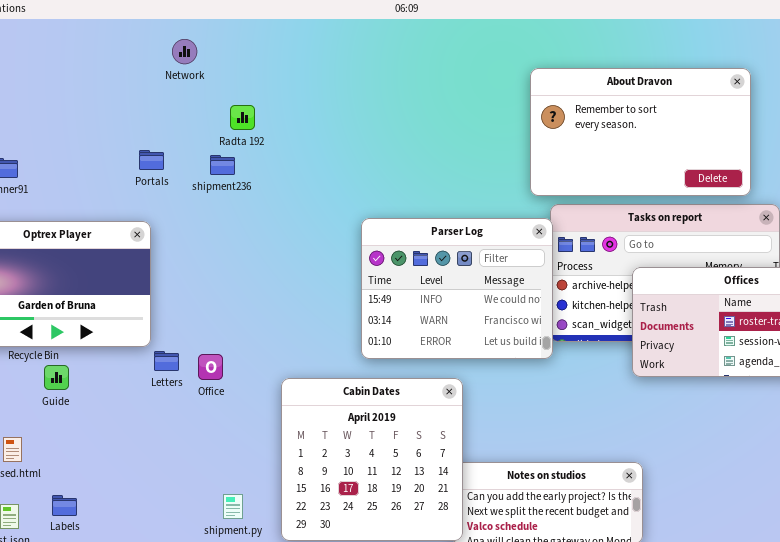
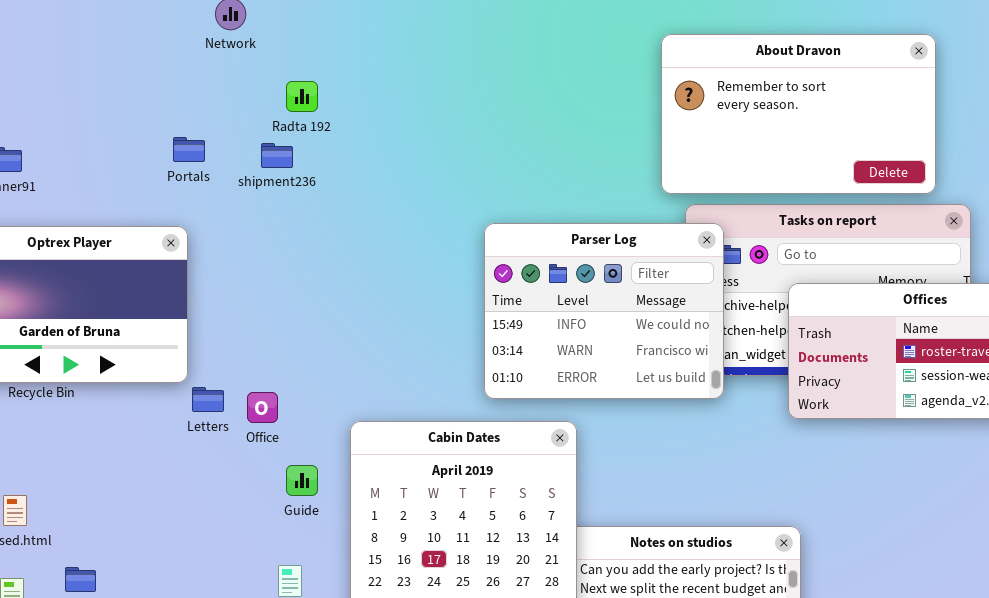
Parser Log: [361,218,553,359] -> [484,223,724,399], moved
Guide: [44,365,69,390] -> [286,465,318,496], moved

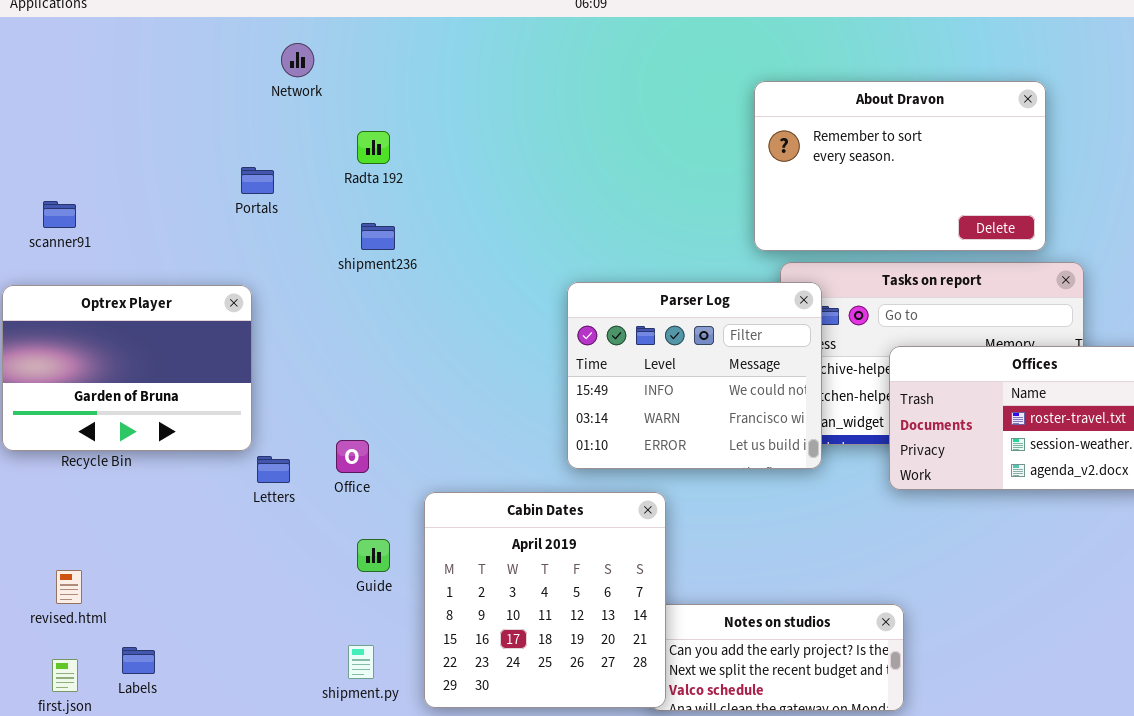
Portals: [173,137,205,162] -> [241,167,274,194], moved
shipment236: [261,143,293,168] -> [361,223,395,250], moved
Office: [247,392,278,423] -> [336,440,369,473], moved

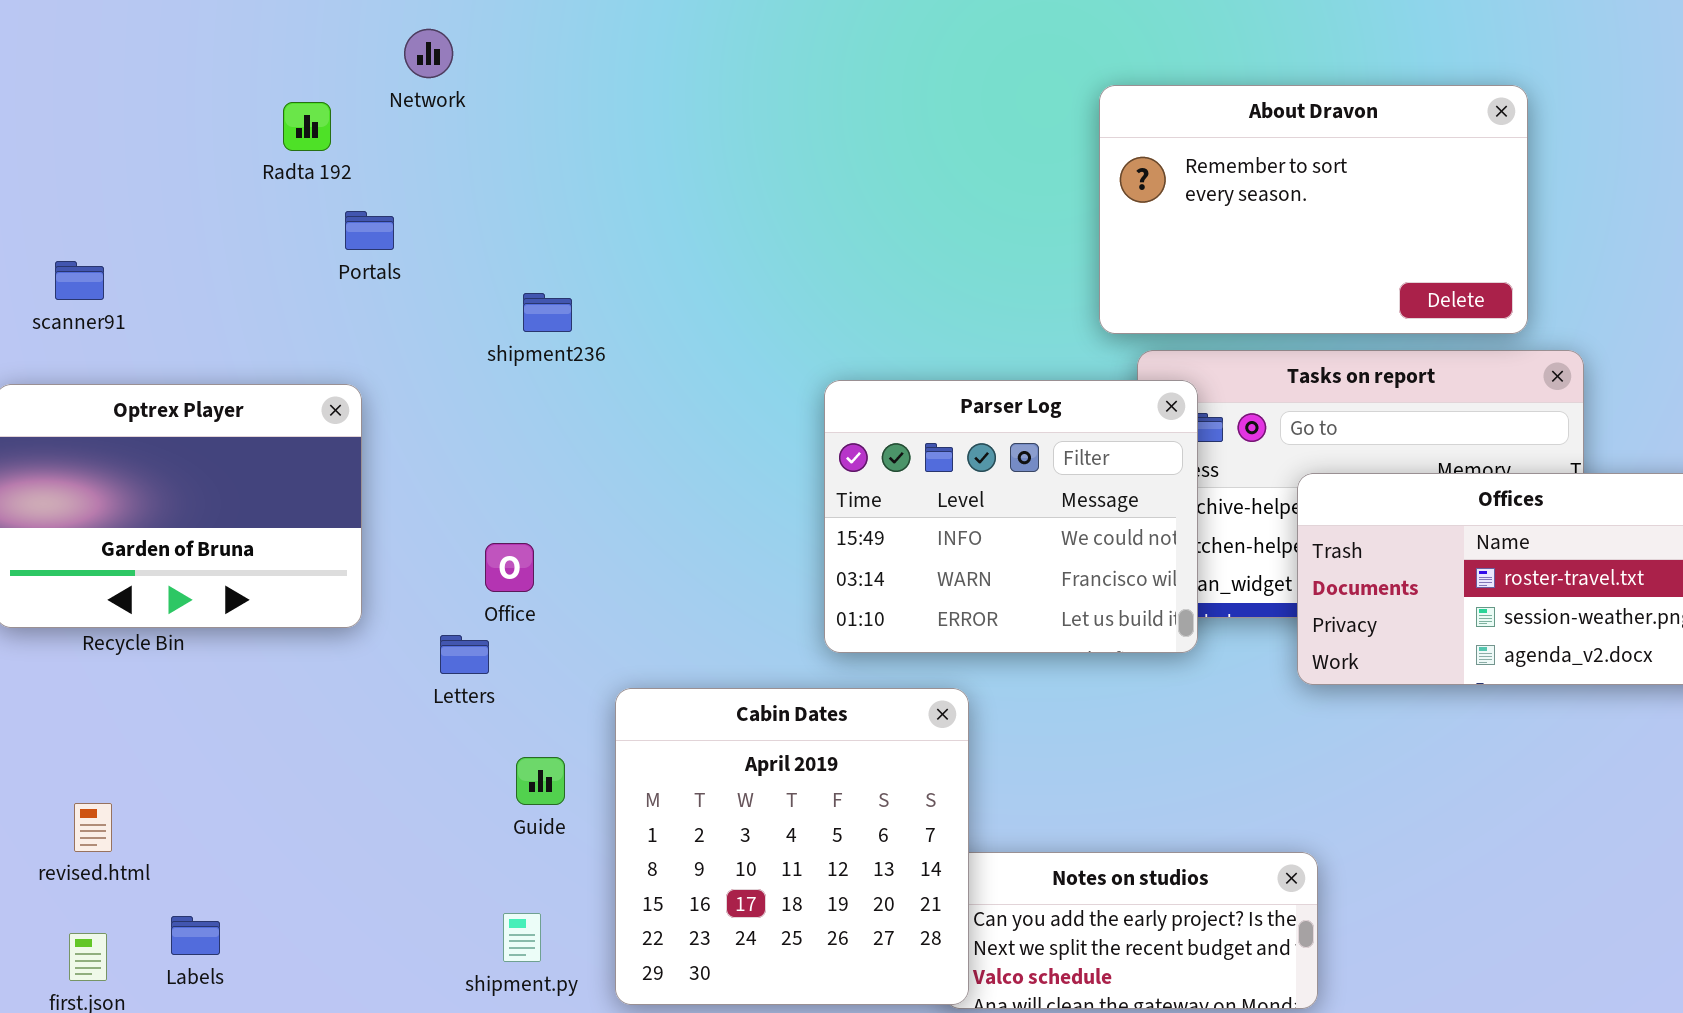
Radta 192: [357,131,390,164] -> [283,102,331,151], moved
Office: [336,440,369,473] -> [485,543,534,592], moved
Letters: [257,456,290,483] -> [440,635,489,674], moved

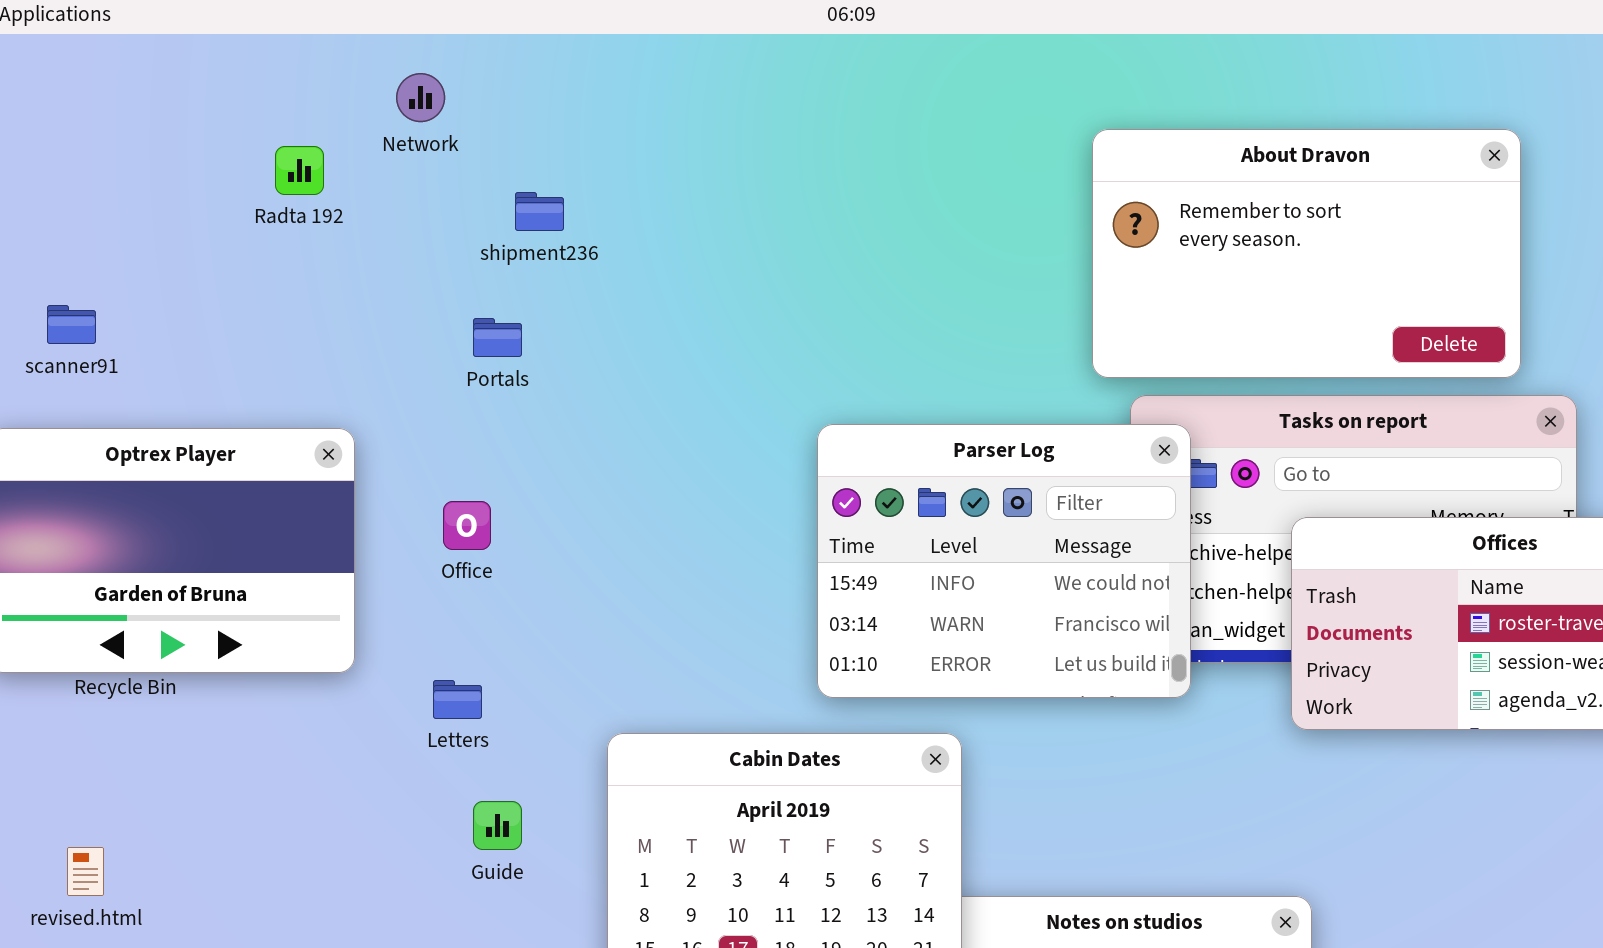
Portals: [345,211,394,250] -> [473,318,522,357], moved
shipment236: [523,293,572,332] -> [515,192,564,231], moved
Office: [485,543,534,592] -> [443,501,491,550], moved
Guide: [516,757,565,805] -> [473,801,522,850], moved

